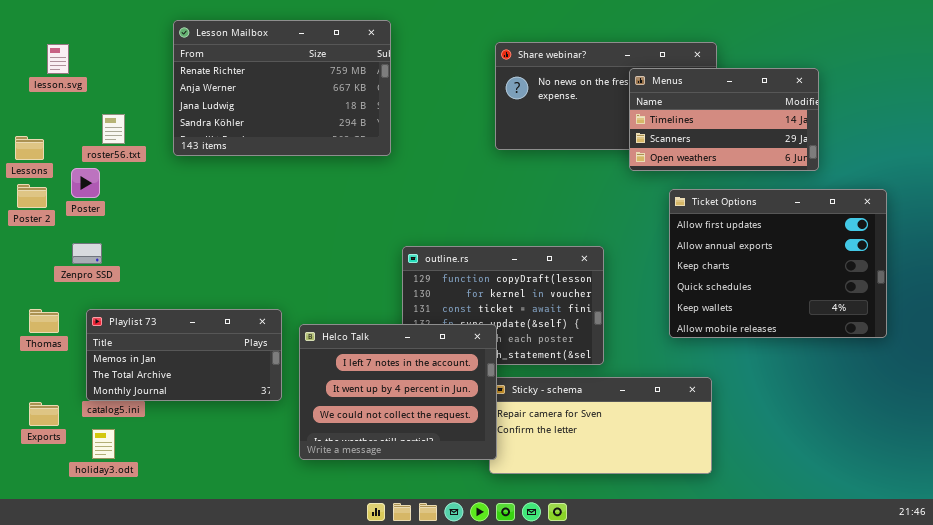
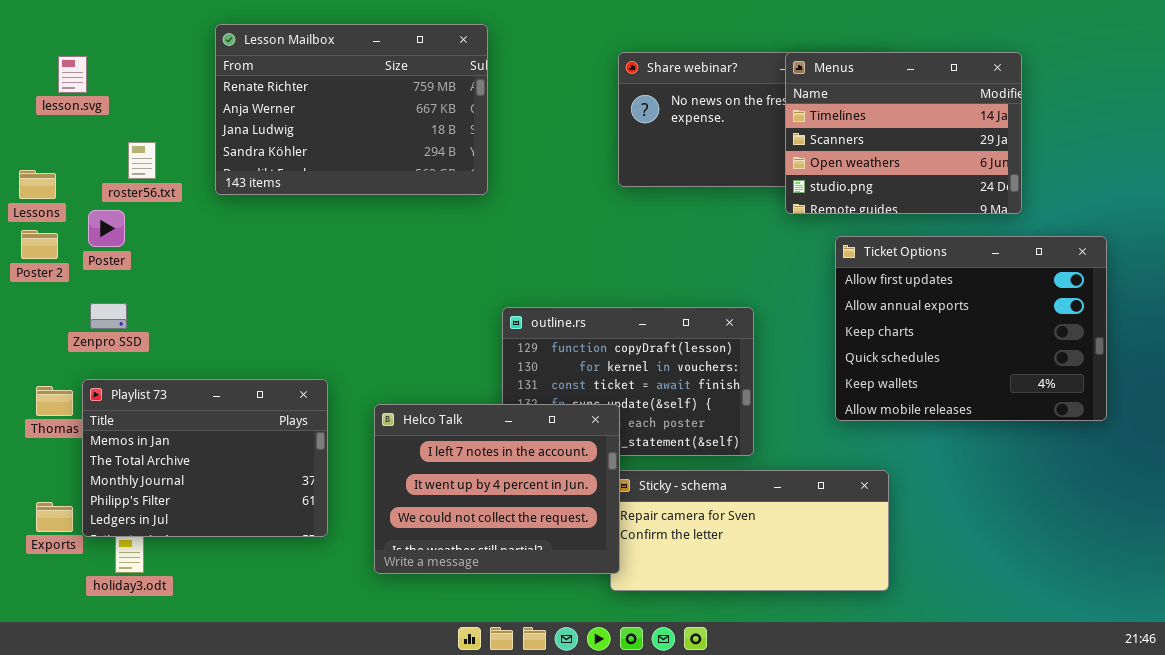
Menus: [629,68,819,171] -> [785,52,1022,214], resized
Playlist 73: [86,309,282,401] -> [82,379,328,537], moved, resized

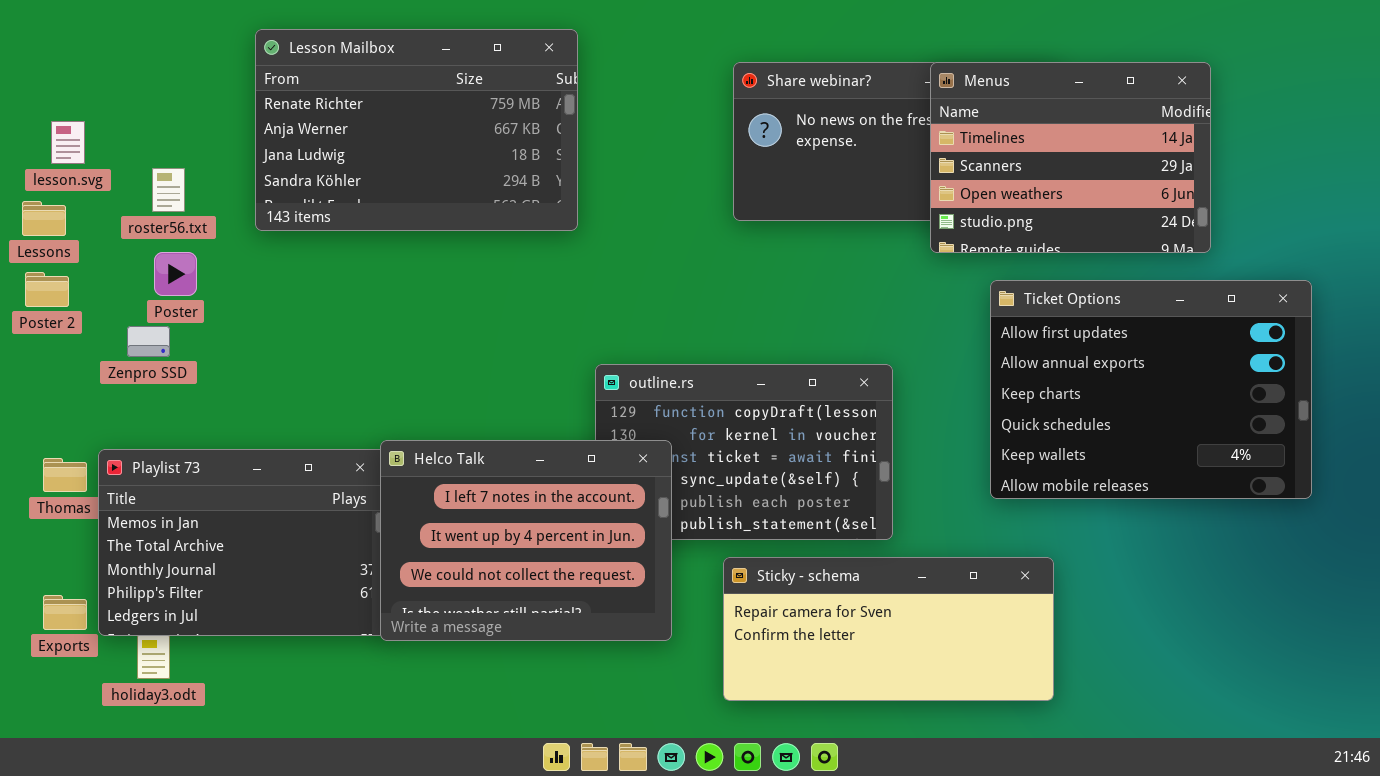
lesson.svg: [58,56,87,93] -> [51,121,85,164], moved
Poster: [88,210,125,247] -> [154,252,197,296], moved
Zenpro SSD: [90,303,127,329] -> [127,326,170,357], moved
Helco Talk: [374,404,620,574] -> [380,440,672,641], moved

